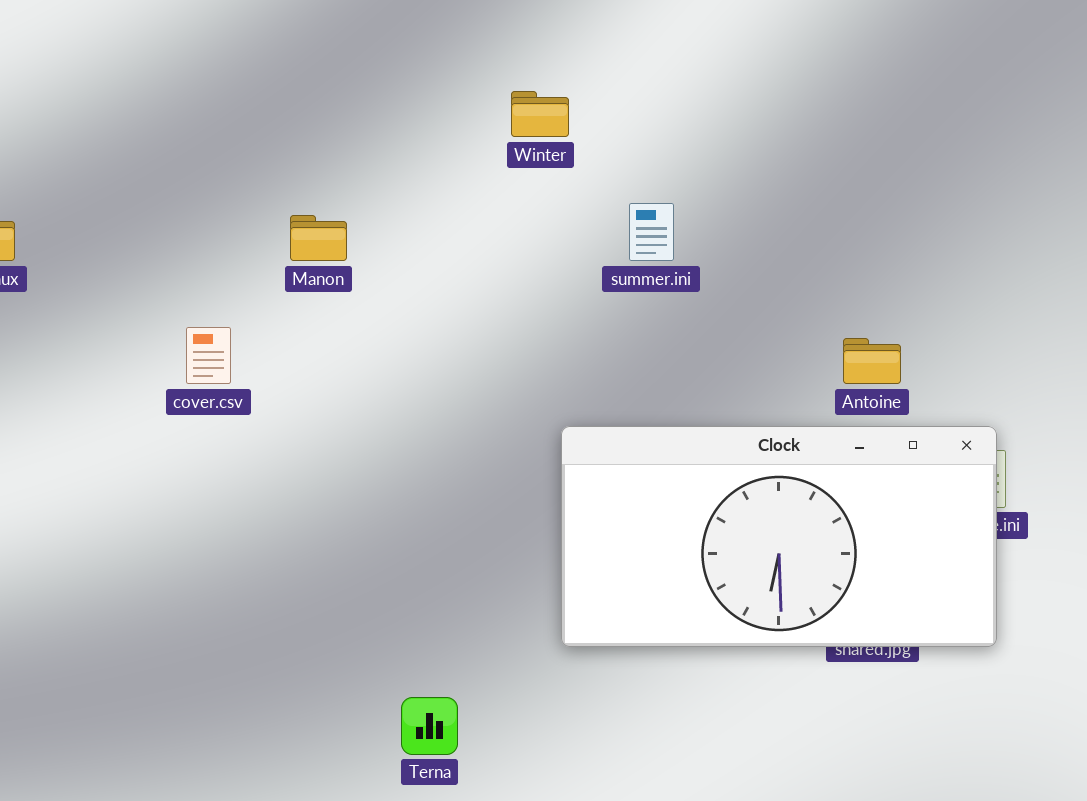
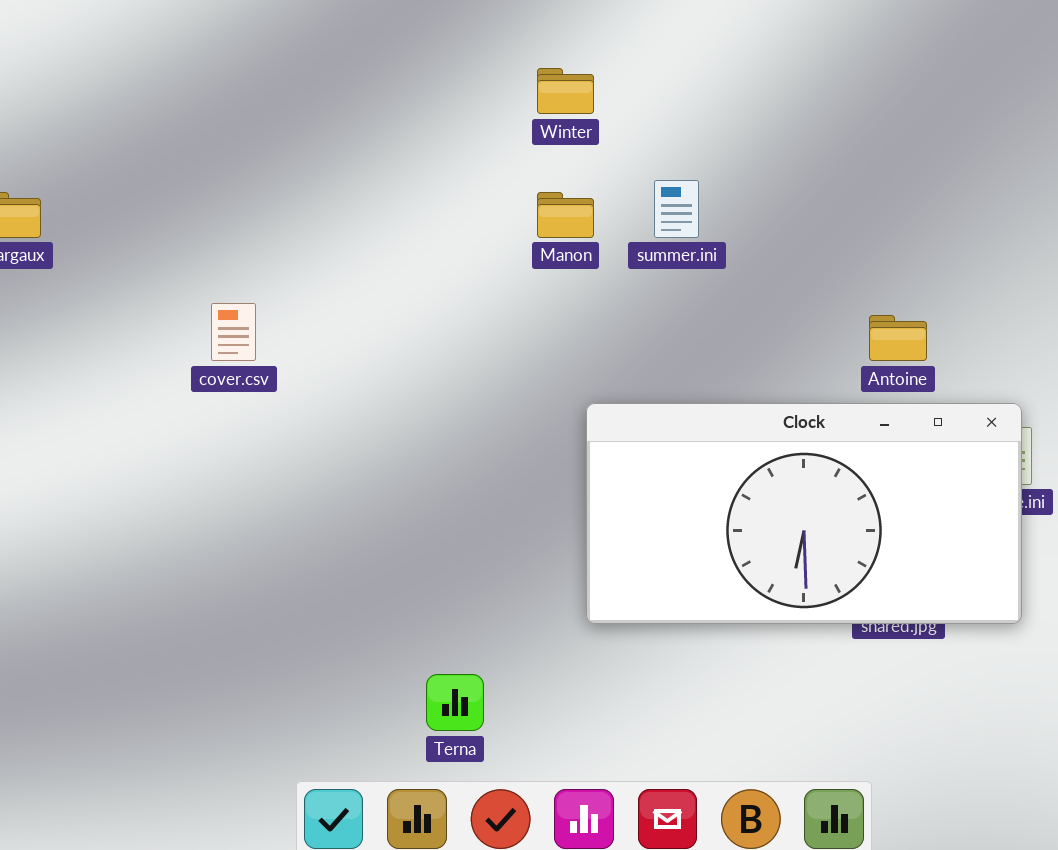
Manon: [290,215,347,261] -> [537,192,594,238], moved

